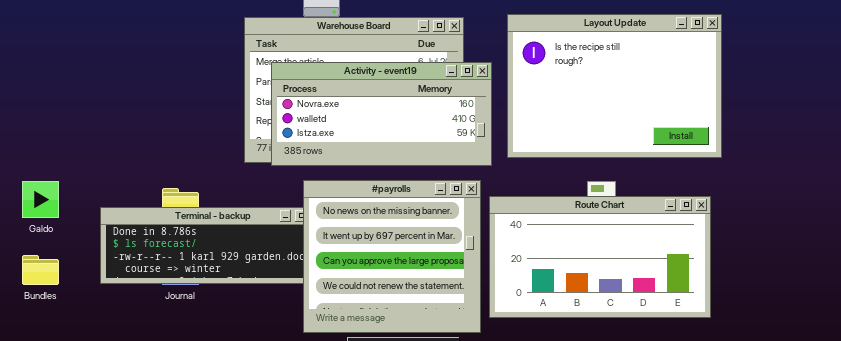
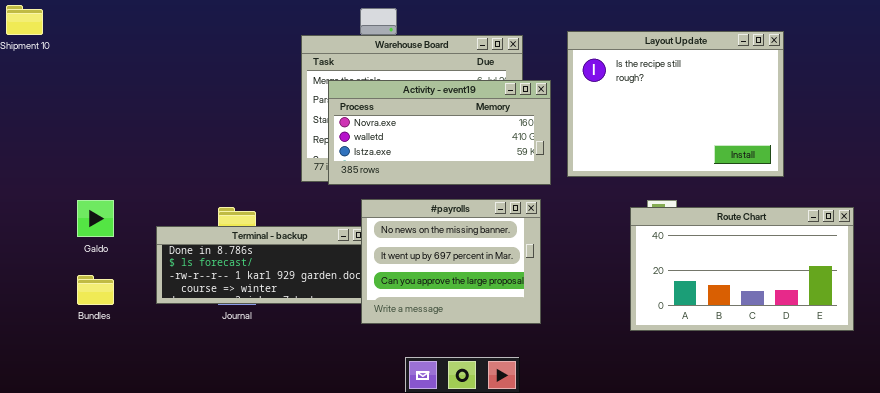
#payrolls: [303,180,481,333] -> [361,199,541,324], resized
Route Chart: [489,196,711,318] -> [630,207,854,331], moved

